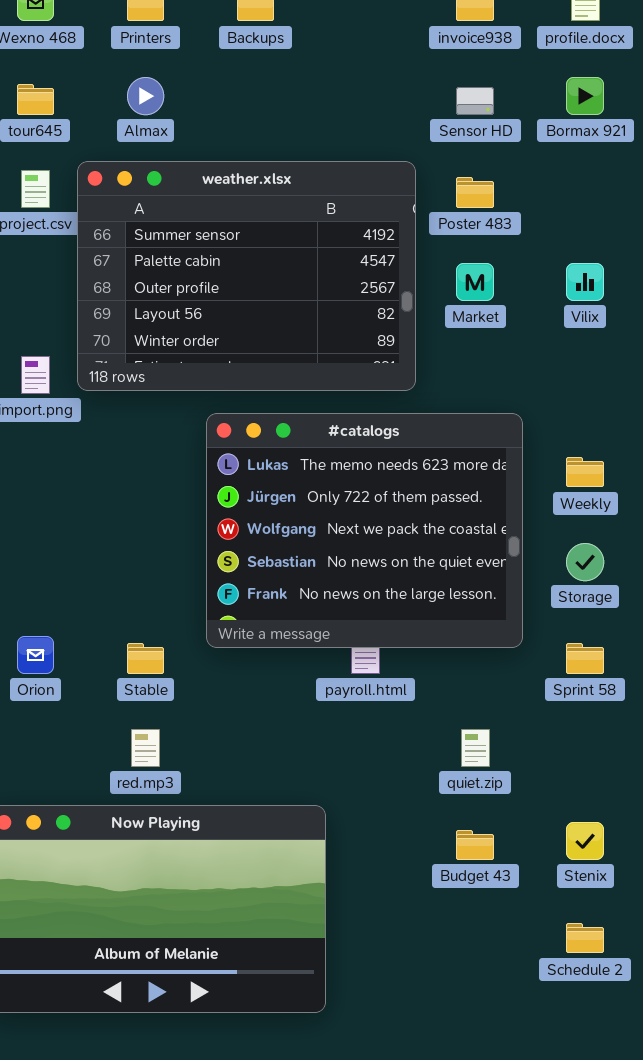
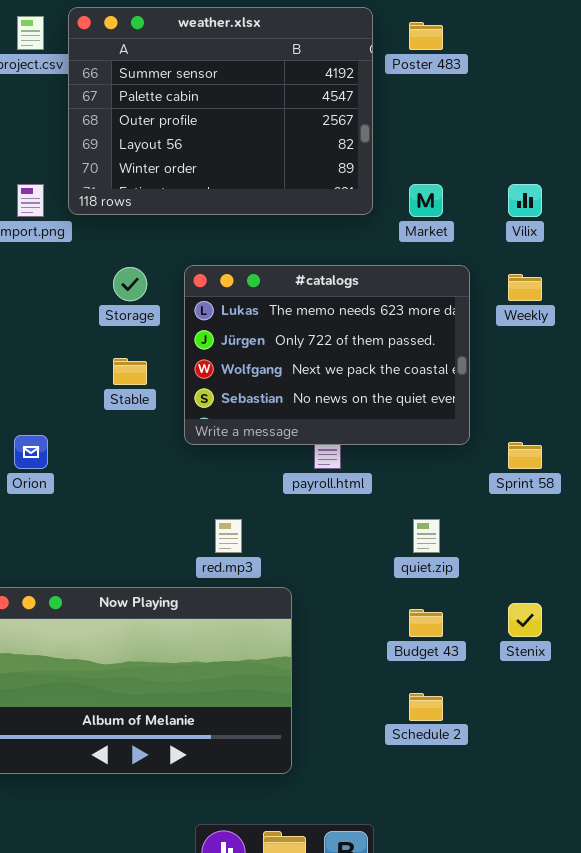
Market: [456,263,494,301] -> [409,184,443,217], moved
Vilix: [566,263,604,301] -> [508,184,542,217], moved
#catalogs: [206,413,523,648] -> [184,265,470,445], resized
Storage: [566,543,604,581] -> [113,267,147,301], moved
Stable: [127,643,164,674] -> [113,358,147,385], moved
red.mp3: [131,729,160,767] -> [215,519,242,553], moved
Schedule 2: [566,923,604,953] -> [409,693,443,721], moved

